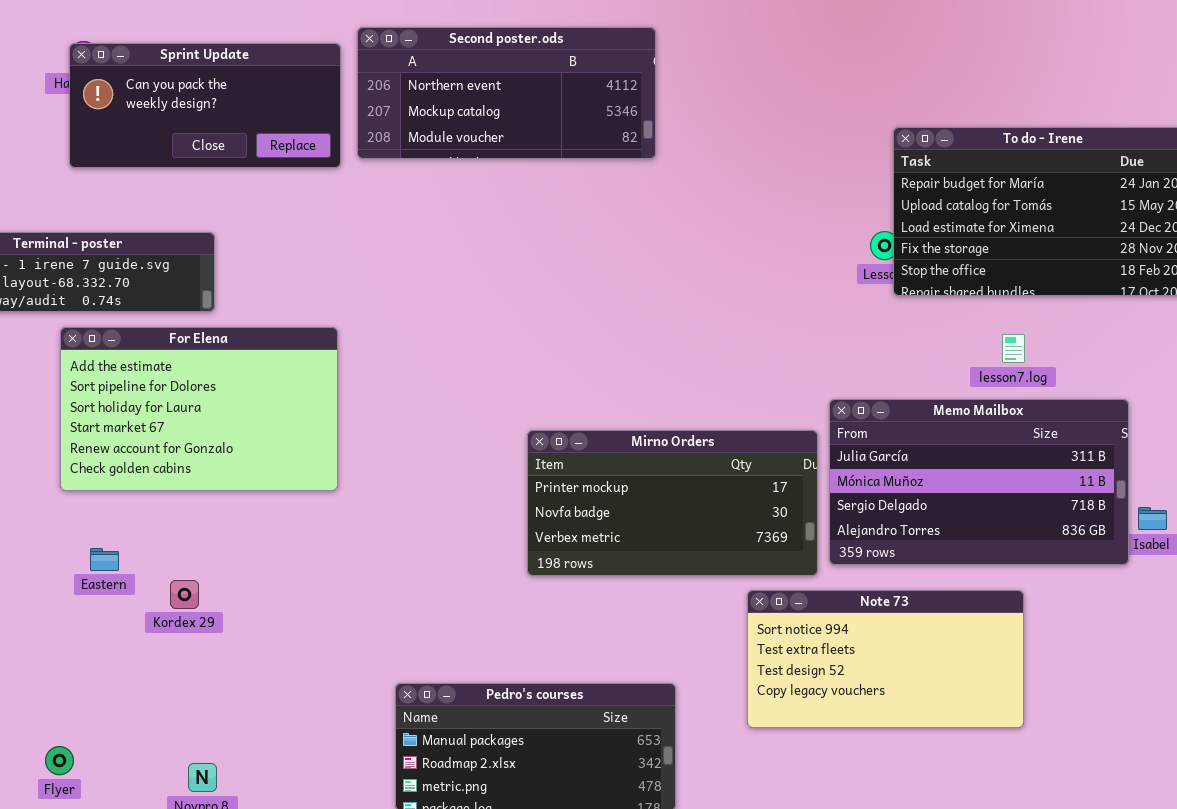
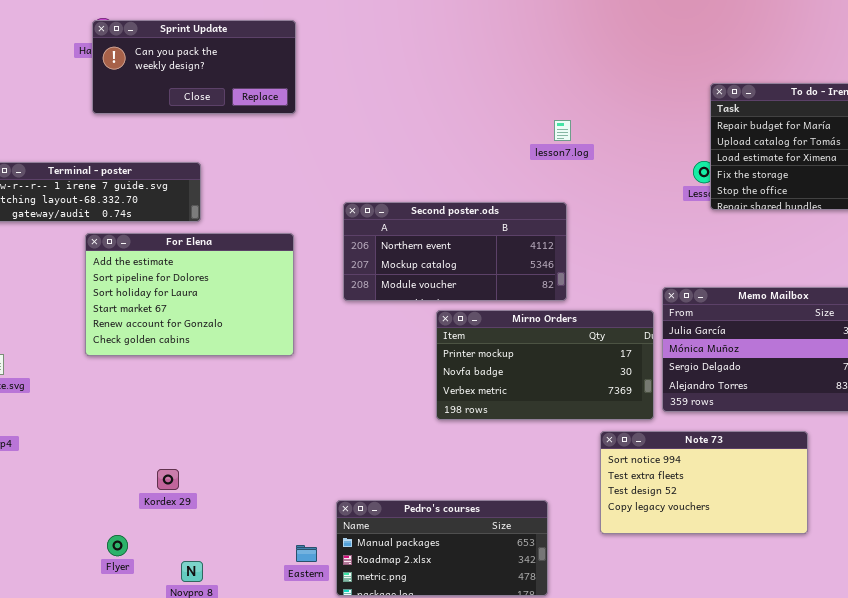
Second poster.ods: [357,27,656,159] -> [343,202,567,301], moved
lesson7.log: [1002,334,1025,363] -> [554,120,571,141], moved
Eastern: [90,548,119,571] -> [296,545,317,562], moved
Kordex 29: [170,580,199,609] -> [157,469,179,490], moved
Flyer: [45,746,74,775] -> [107,535,128,556], moved

